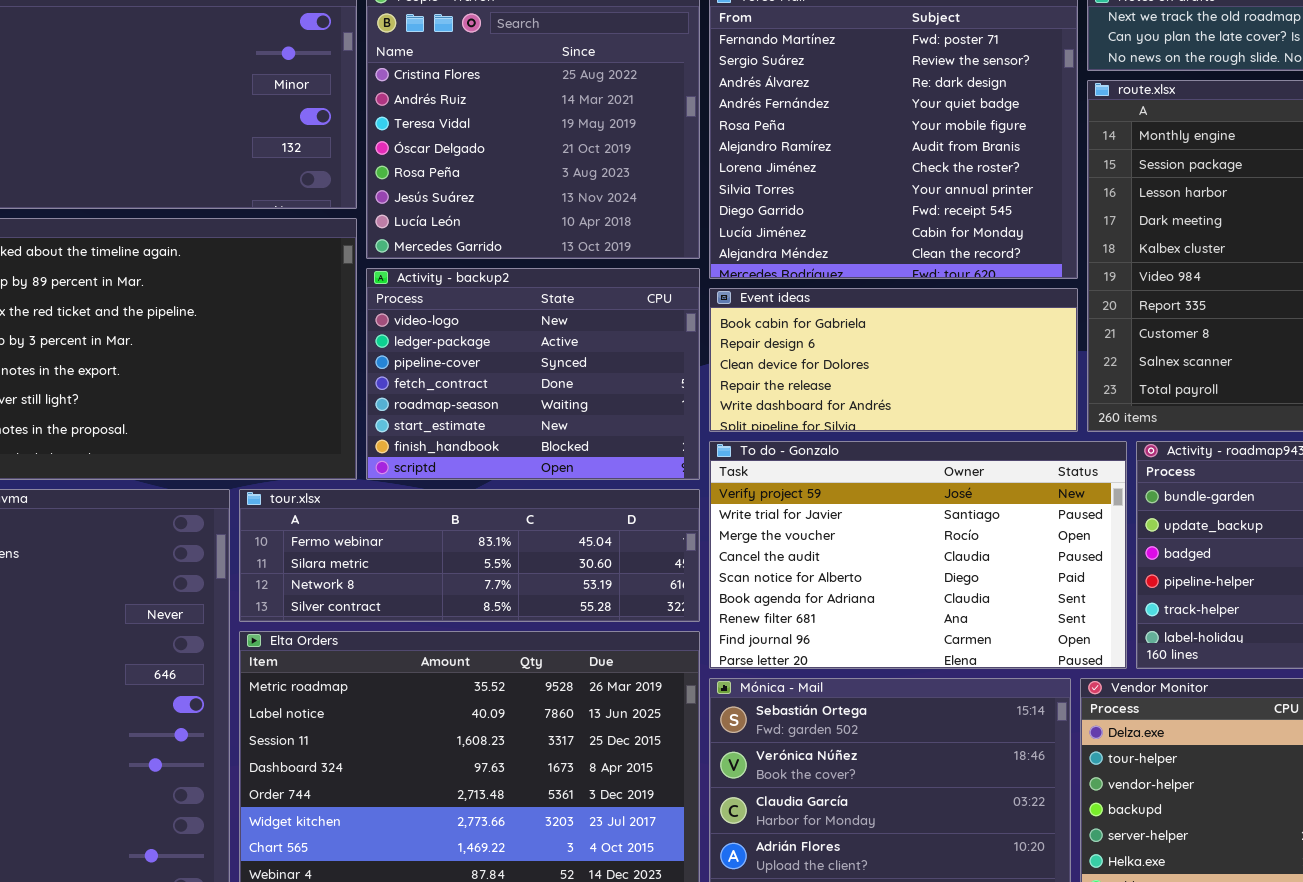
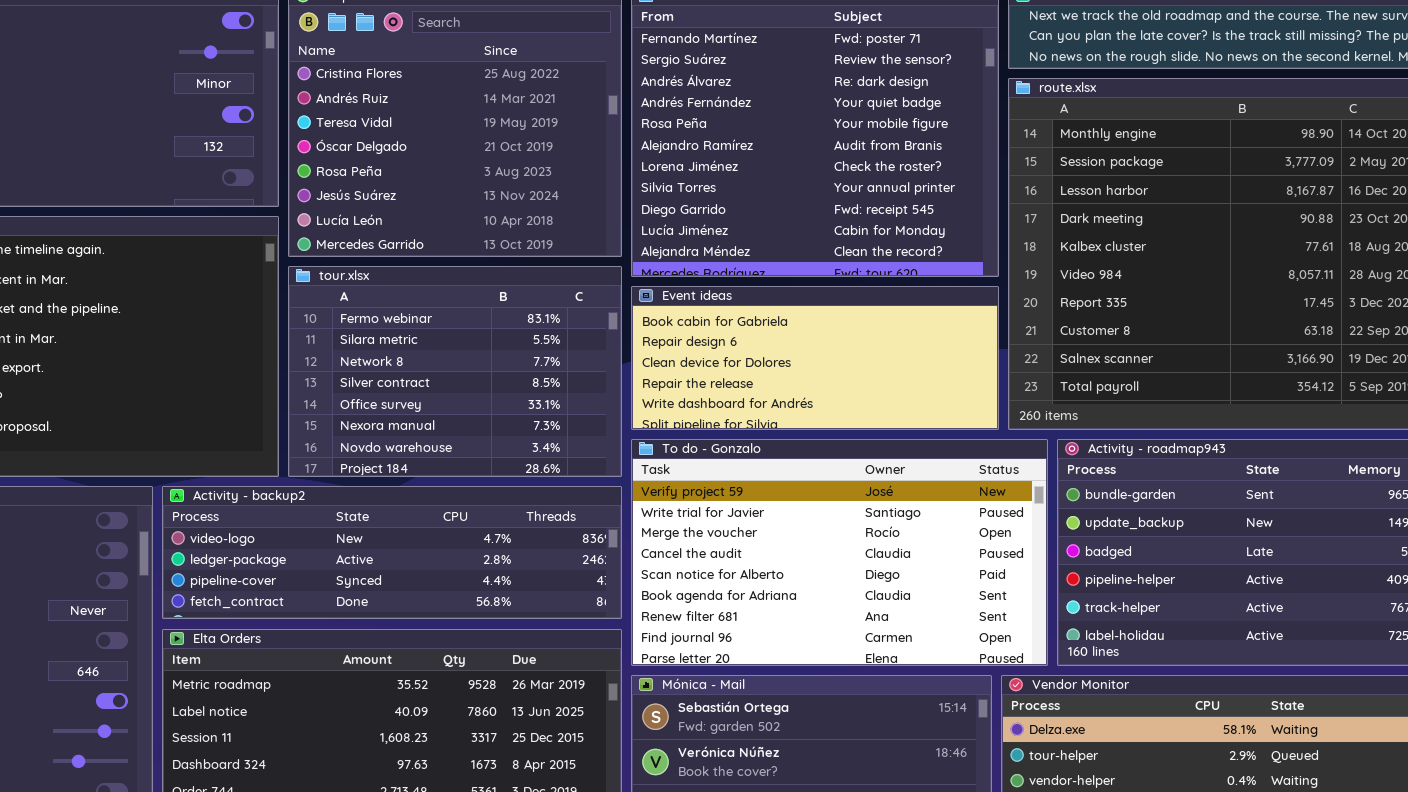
Activity - backup2: [366,268,700,480] -> [162,486,622,619], moved, resized
tour.xlsx: [239,489,700,622] -> [288,266,622,477], moved, resized

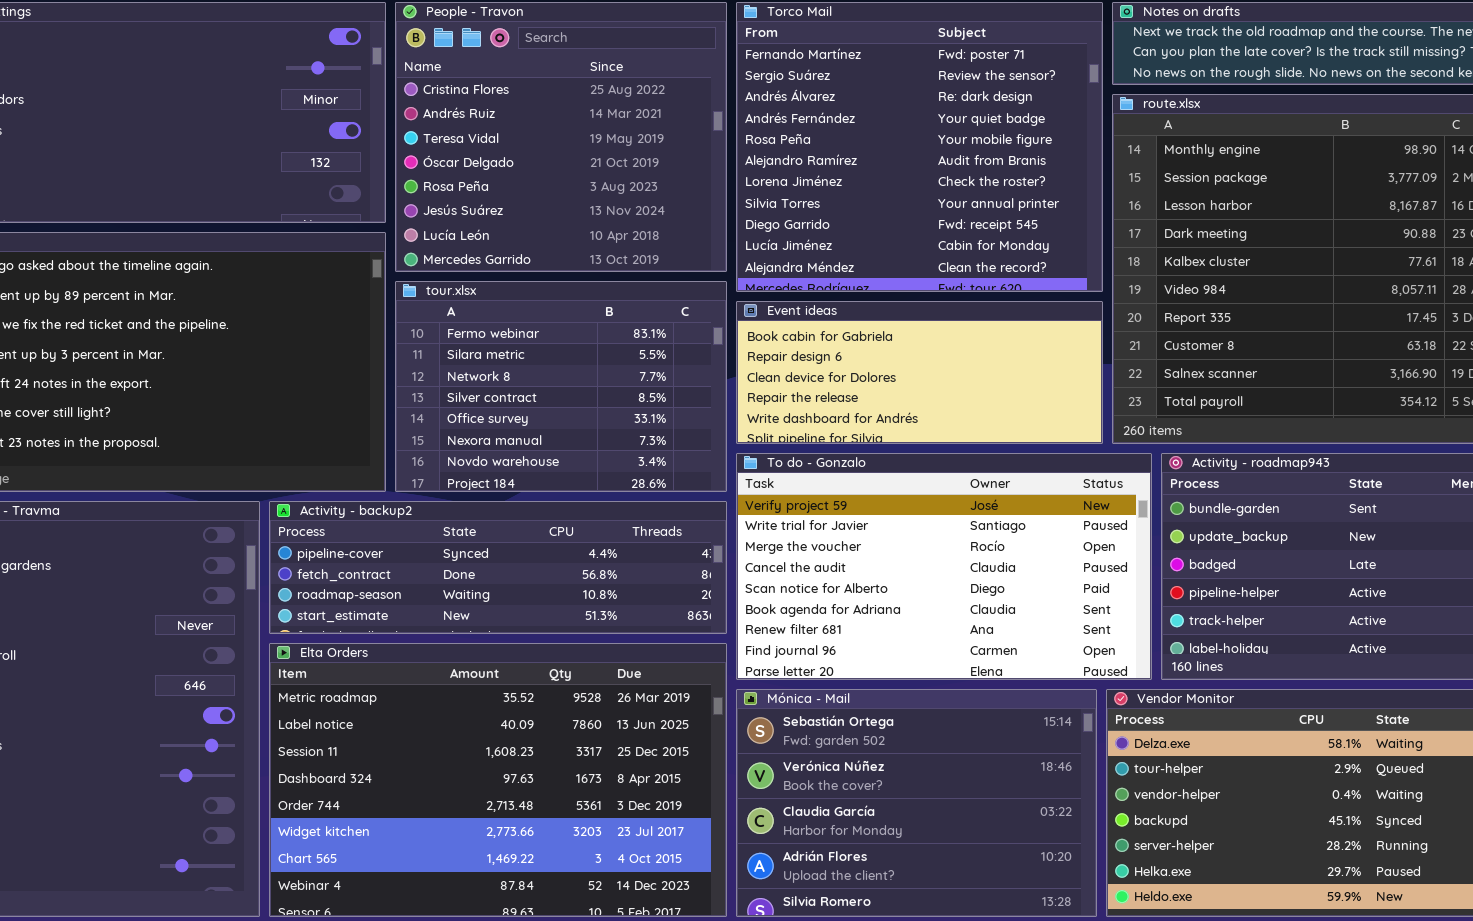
Activity - backup2: [162,486,622,619] -> [269,501,727,634], scrolled down 2 rows

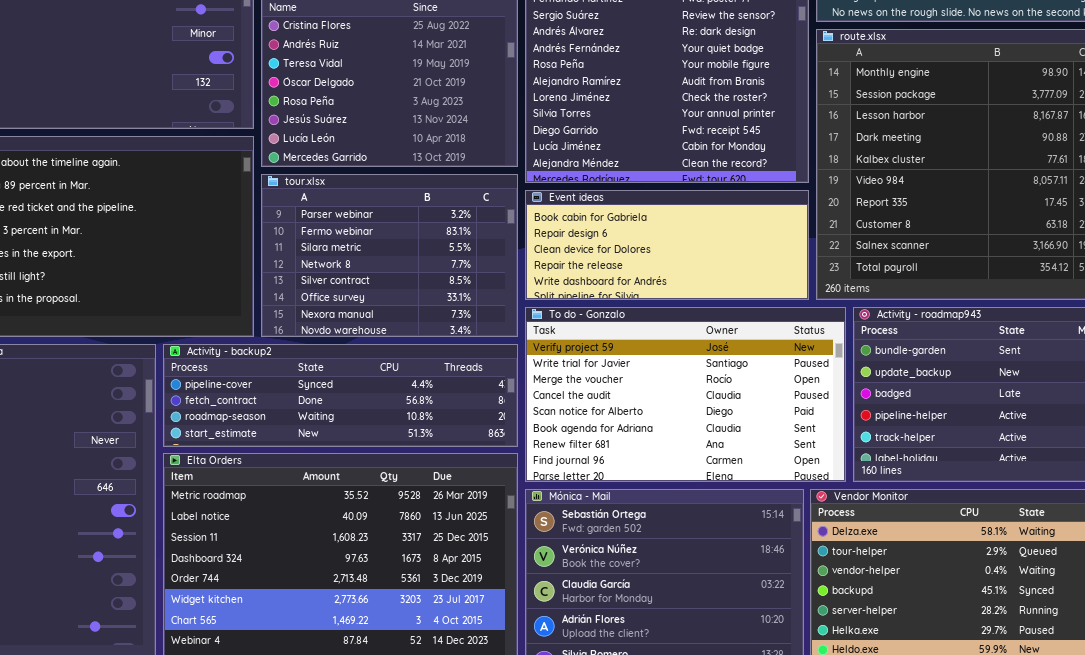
tour.xlsx: [395,281,727,492] -> [261,174,518,337], scrolled up 1 row

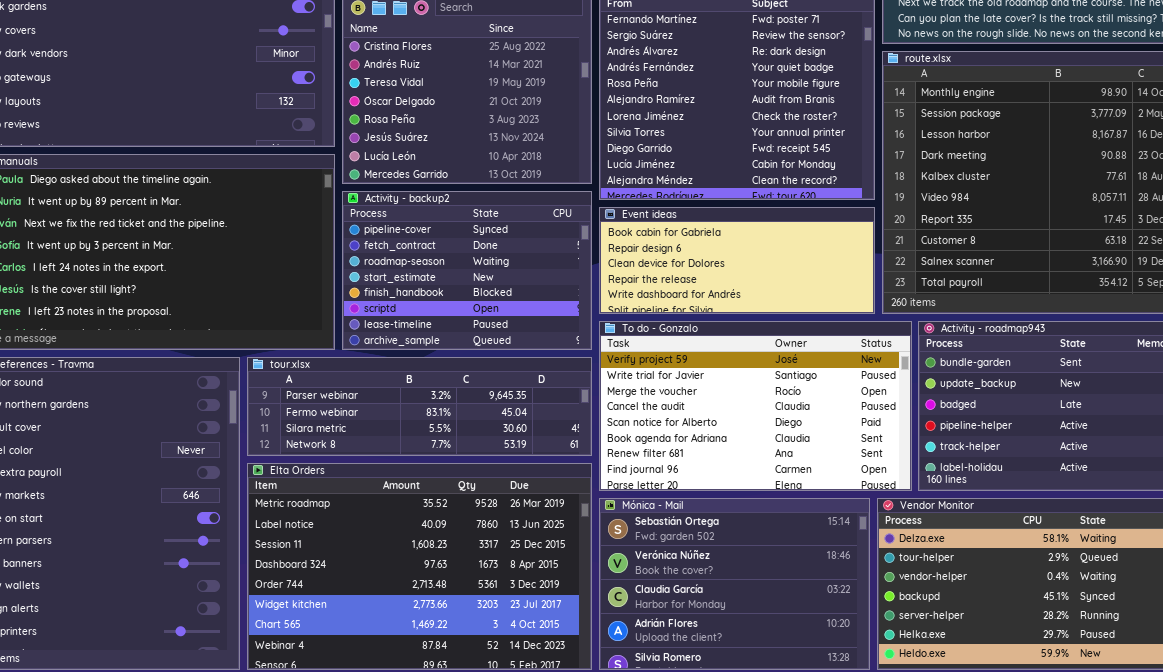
tour.xlsx: [261,174,518,337] -> [247,357,592,456], moved, resized
Activity - backup2: [163,344,518,447] -> [342,191,592,350], moved, resized

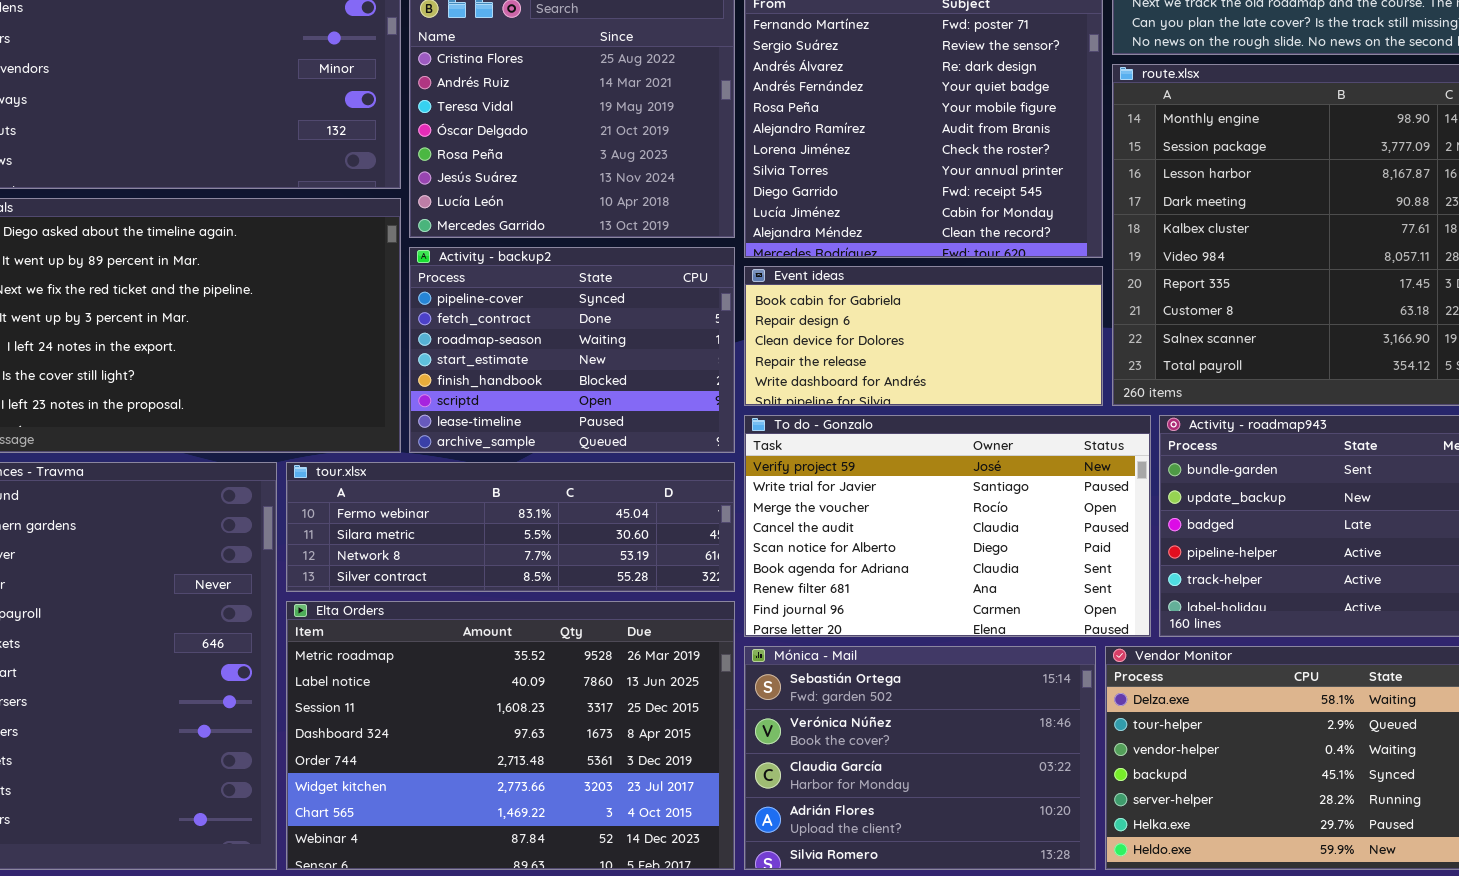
tour.xlsx: [247,357,592,456] -> [286,462,735,592], scrolled down 1 row

